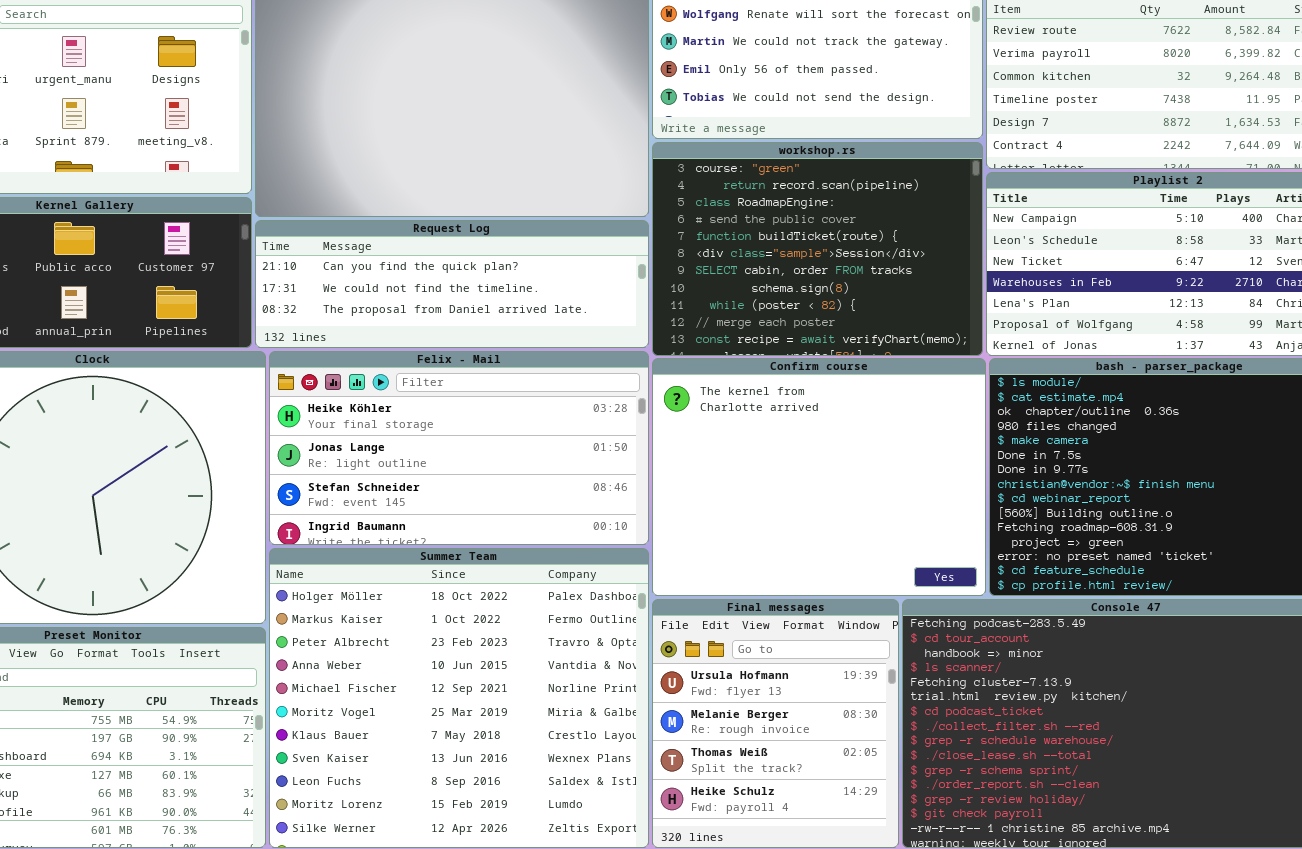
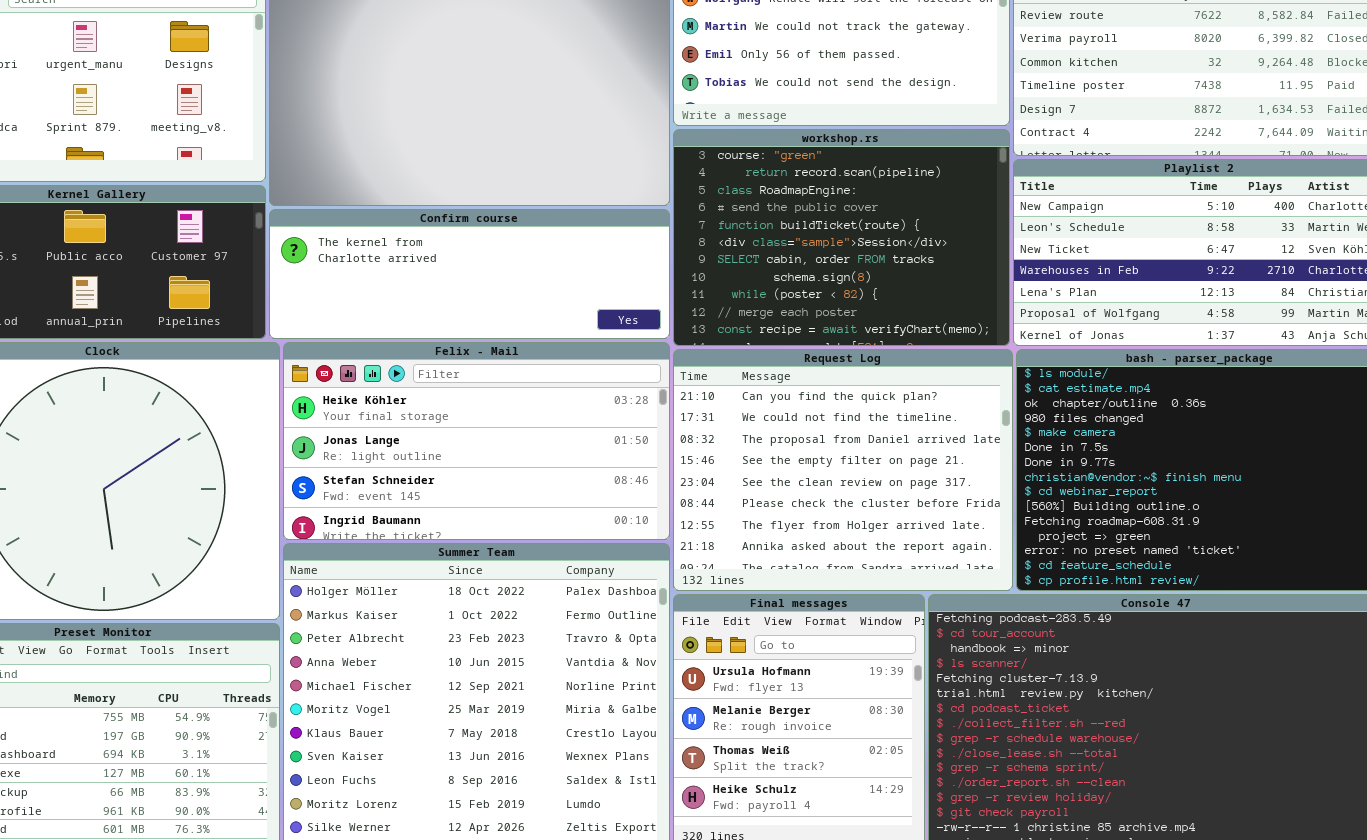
Request Log: [255,220,649,348] -> [673,349,1013,591], moved, resized
Confirm course: [652,358,986,596] -> [269,209,670,339], moved, resized

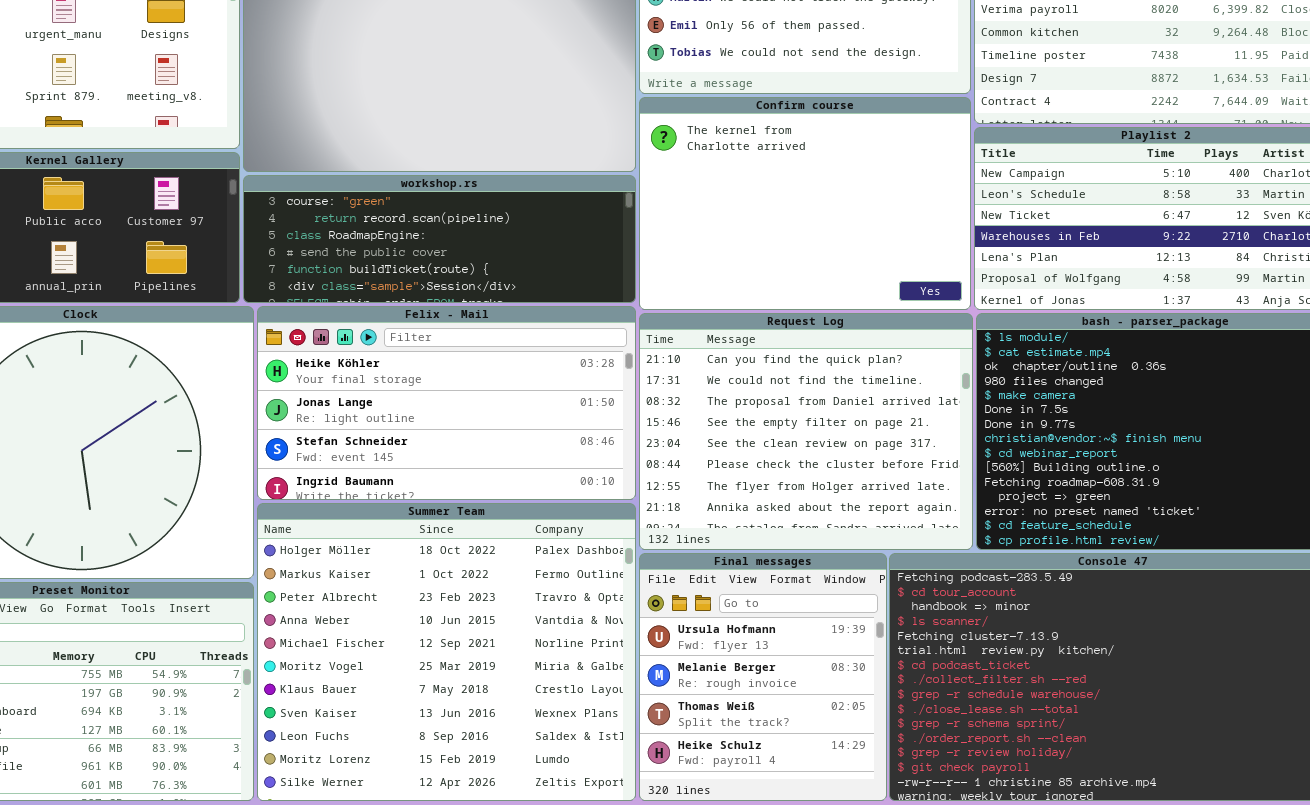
workshop.rs: [673,129,1010,346] -> [243,175,636,303], moved, resized
Confirm course: [269,209,670,339] -> [639,97,971,310], moved, resized

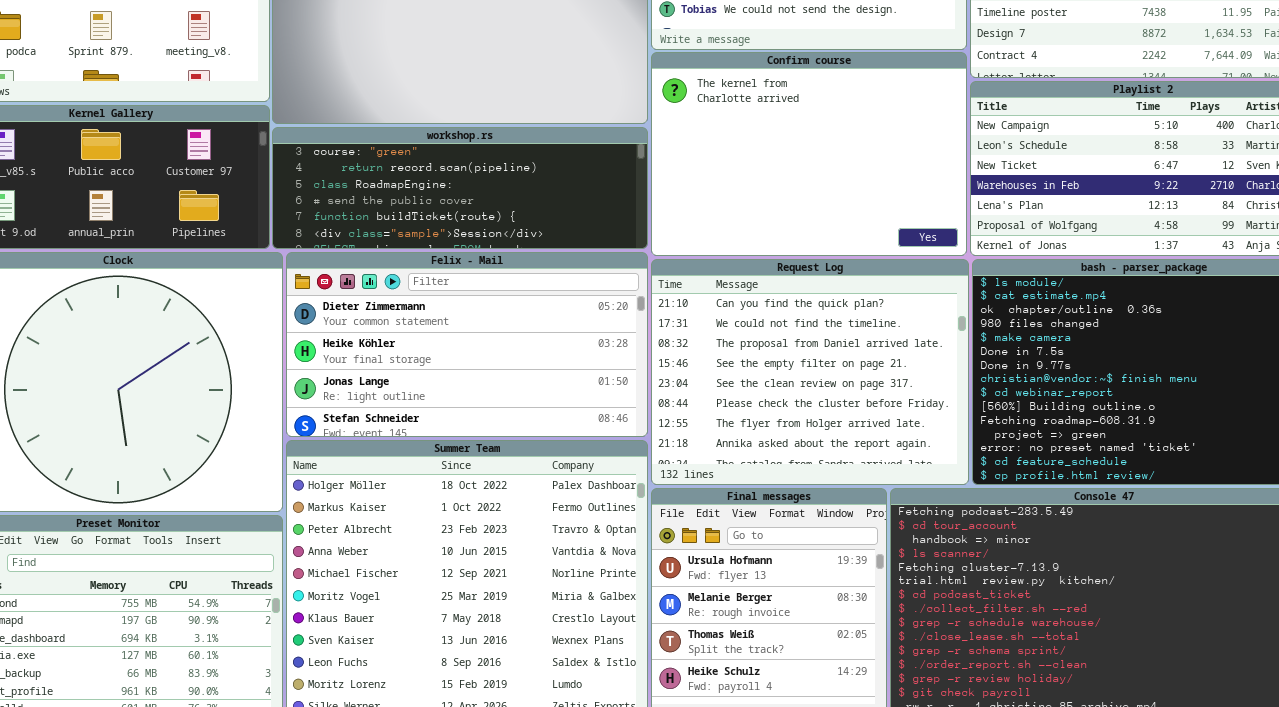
Felix - Mail: [257,306,636,500] -> [286,252,648,437], scrolled up 1 row

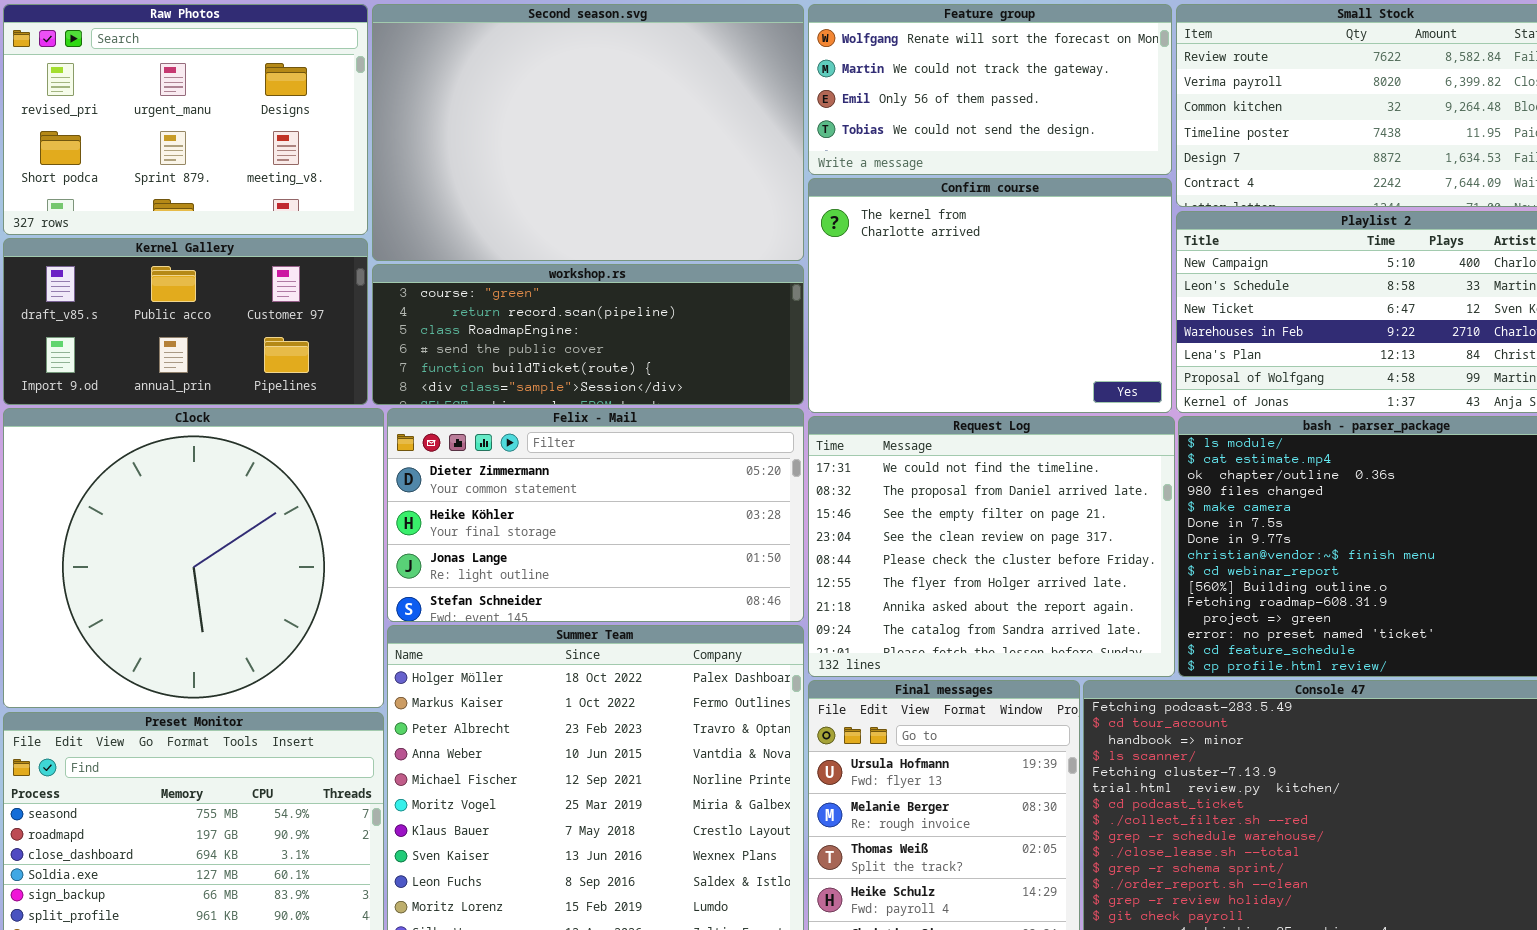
Request Log: [651,259,969,485] -> [808,416,1175,677], scrolled down 1 row

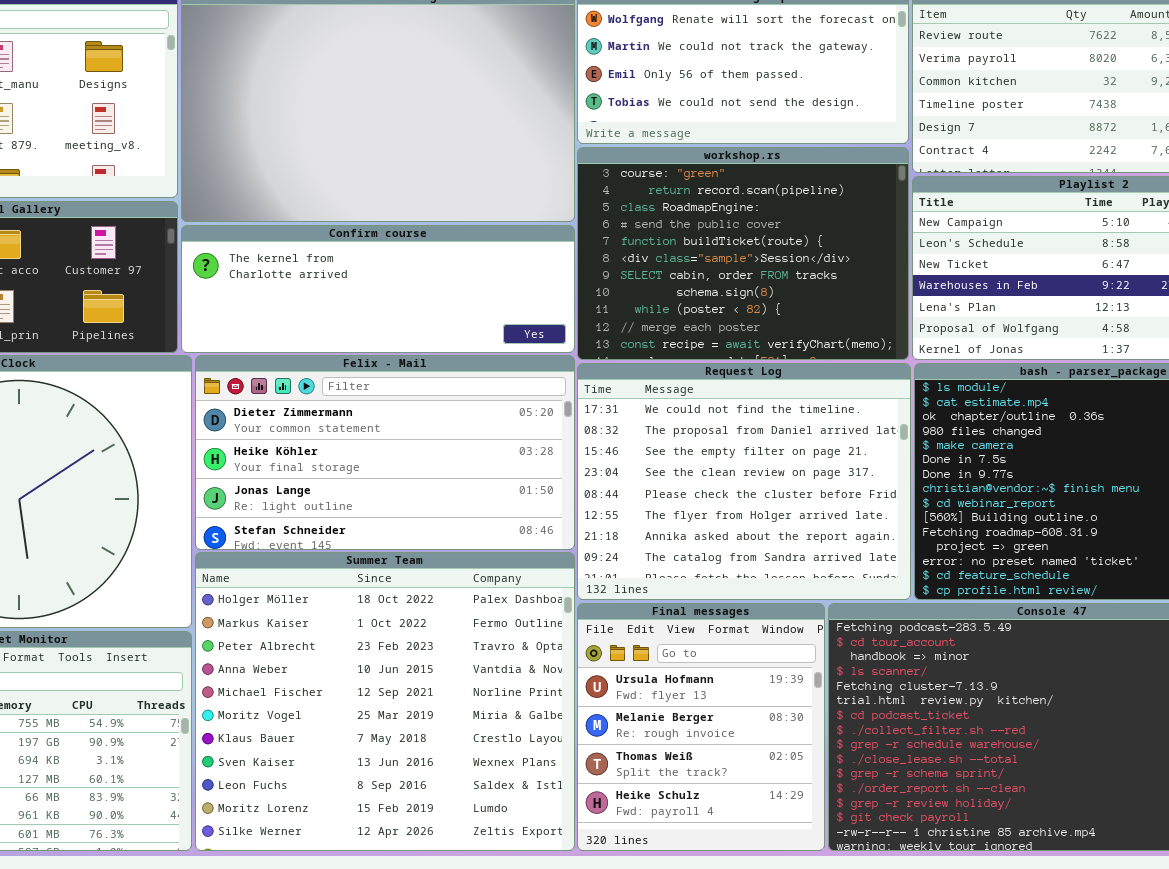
Confirm course: [808,178,1172,413] -> [181,225,575,353], moved, resized
workshop.rs: [372,264,804,405] -> [577,147,909,360], moved, resized

